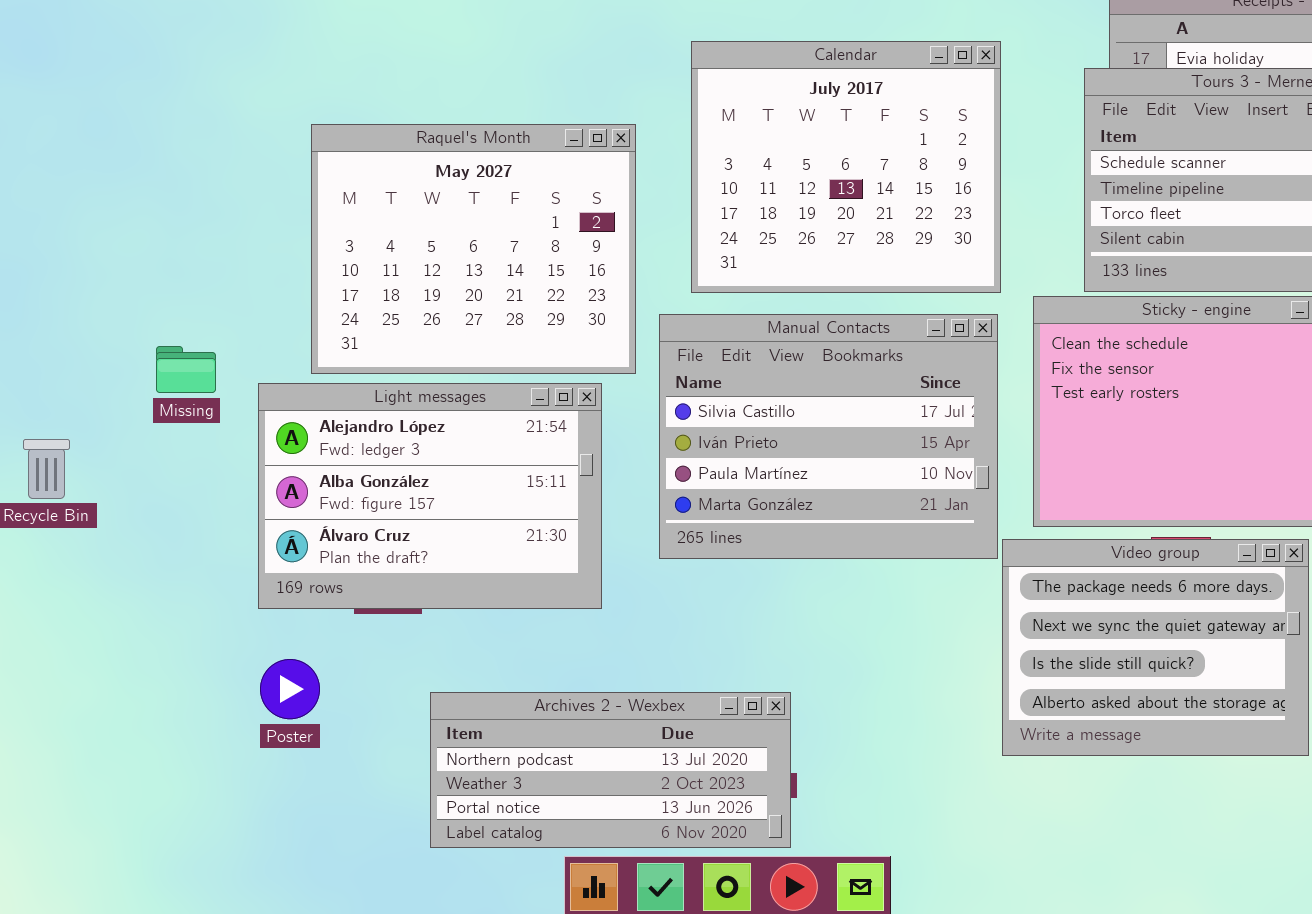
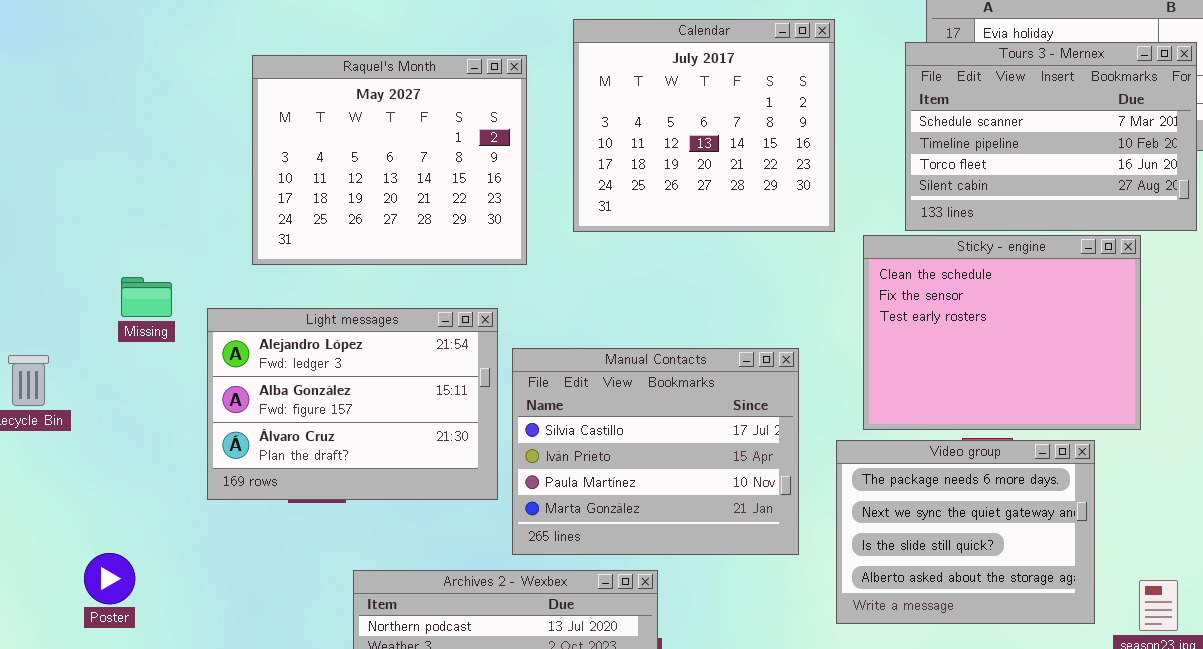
Raquel's Month: [311,124,636,374] -> [252,55,527,265], moved
Manual Contacts: [659,314,998,559] -> [512,348,799,555], moved
Poster: [260,659,320,719] -> [84,553,135,604], moved

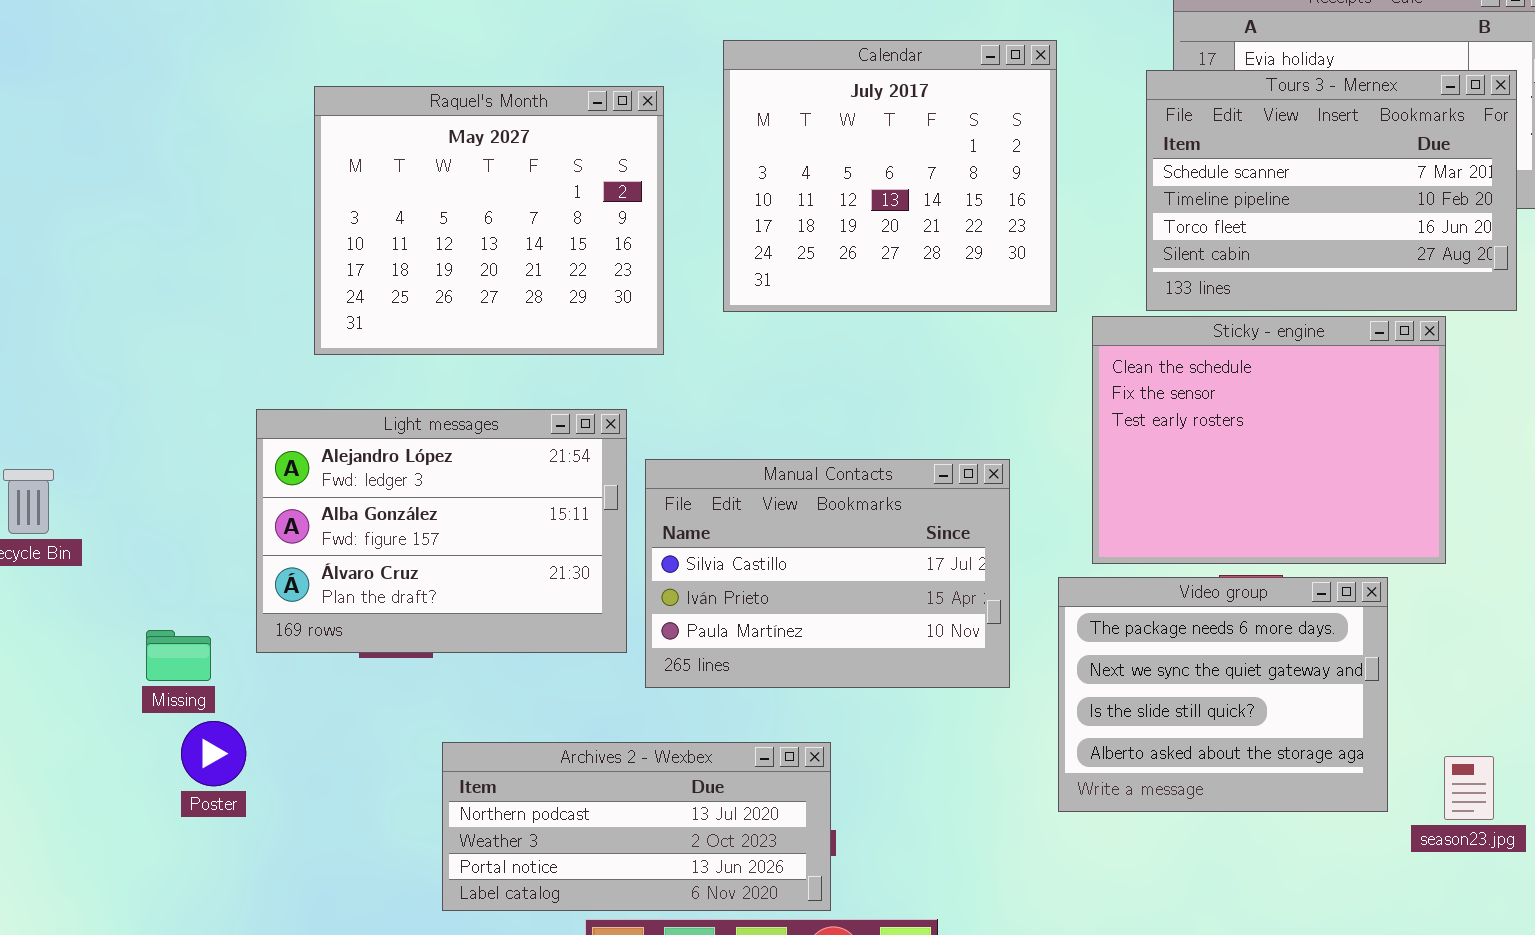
Missing: [121,277,172,317] -> [146,630,211,681], moved
Manual Contacts: [512,348,799,555] -> [645,459,1010,688], resized
Poster: [84,553,135,604] -> [181,721,246,786], moved

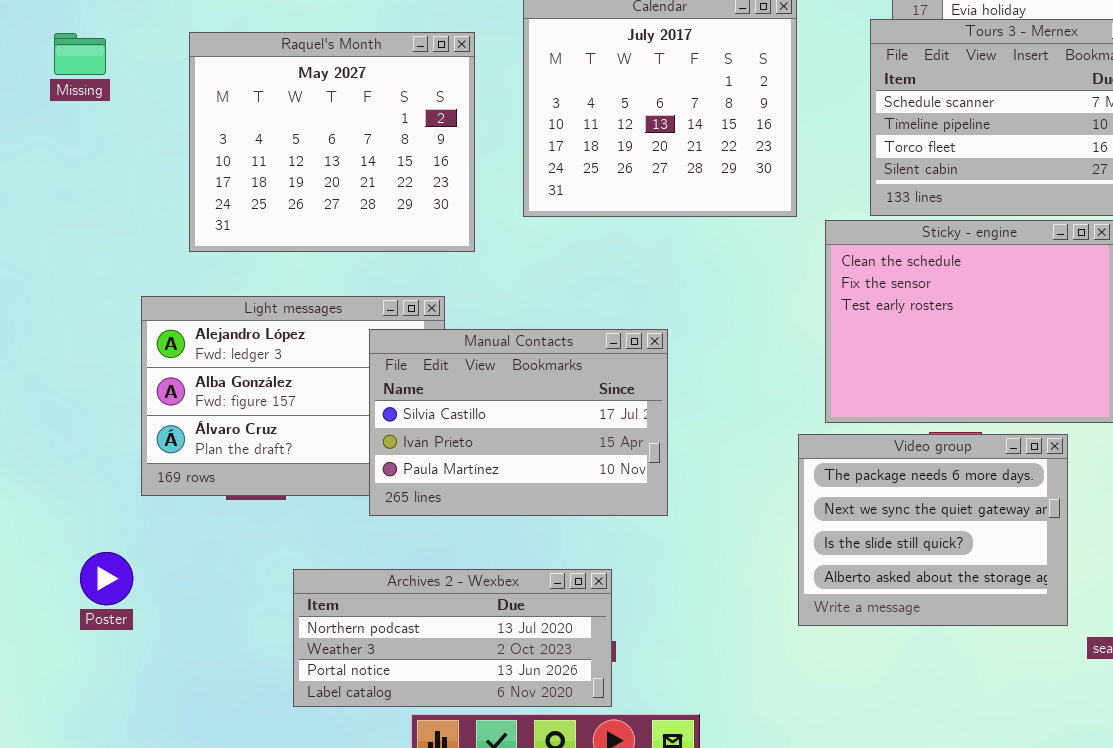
Manual Contacts: [645,459,1010,688] -> [369,329,668,516], moved
Missing: [146,630,211,681] -> [54,33,106,75], moved

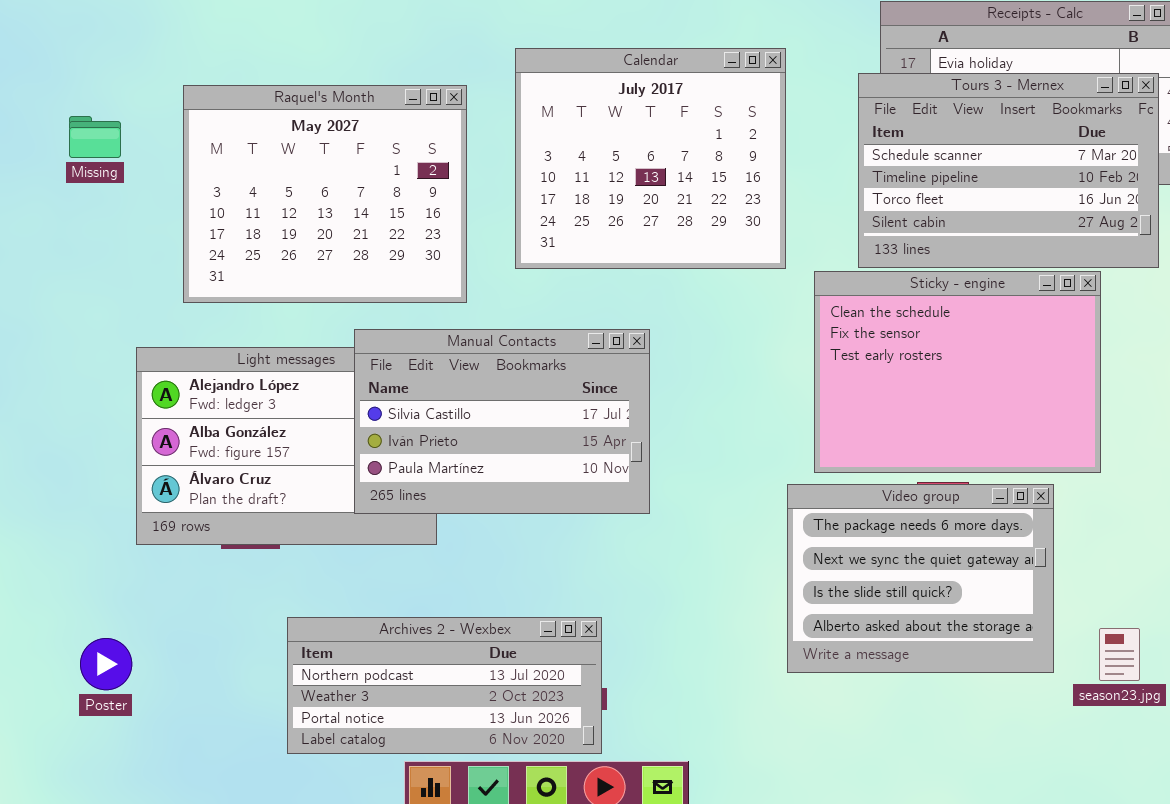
Missing: [54,33,106,75] -> [69,116,121,158], moved
Manual Contacts: [369,329,668,516] -> [354,329,650,514], moved
Poster: [80,552,133,605] -> [80,638,132,690], moved

